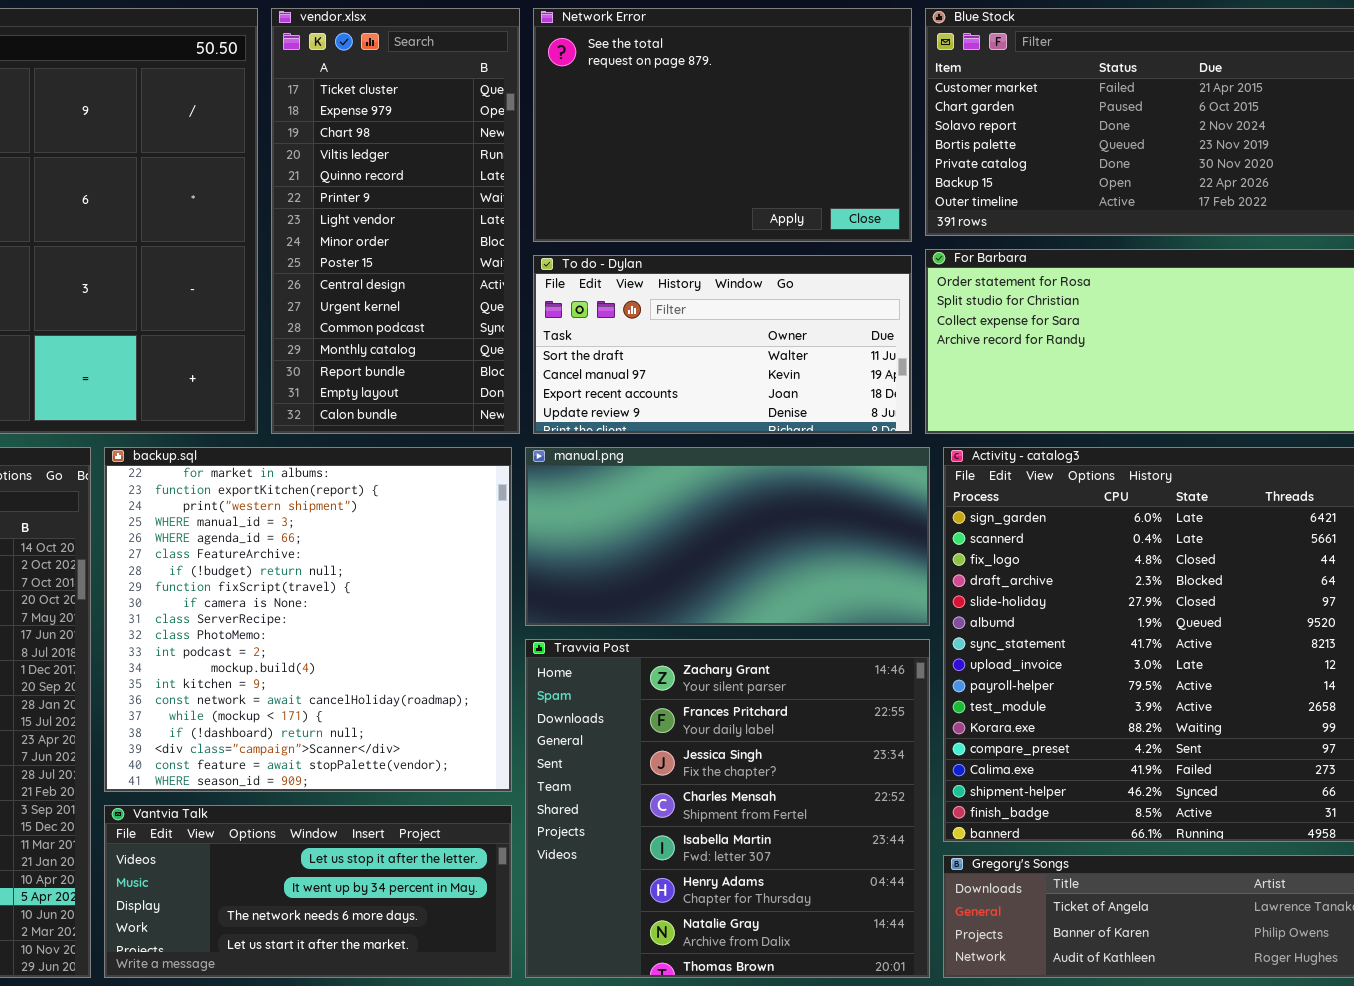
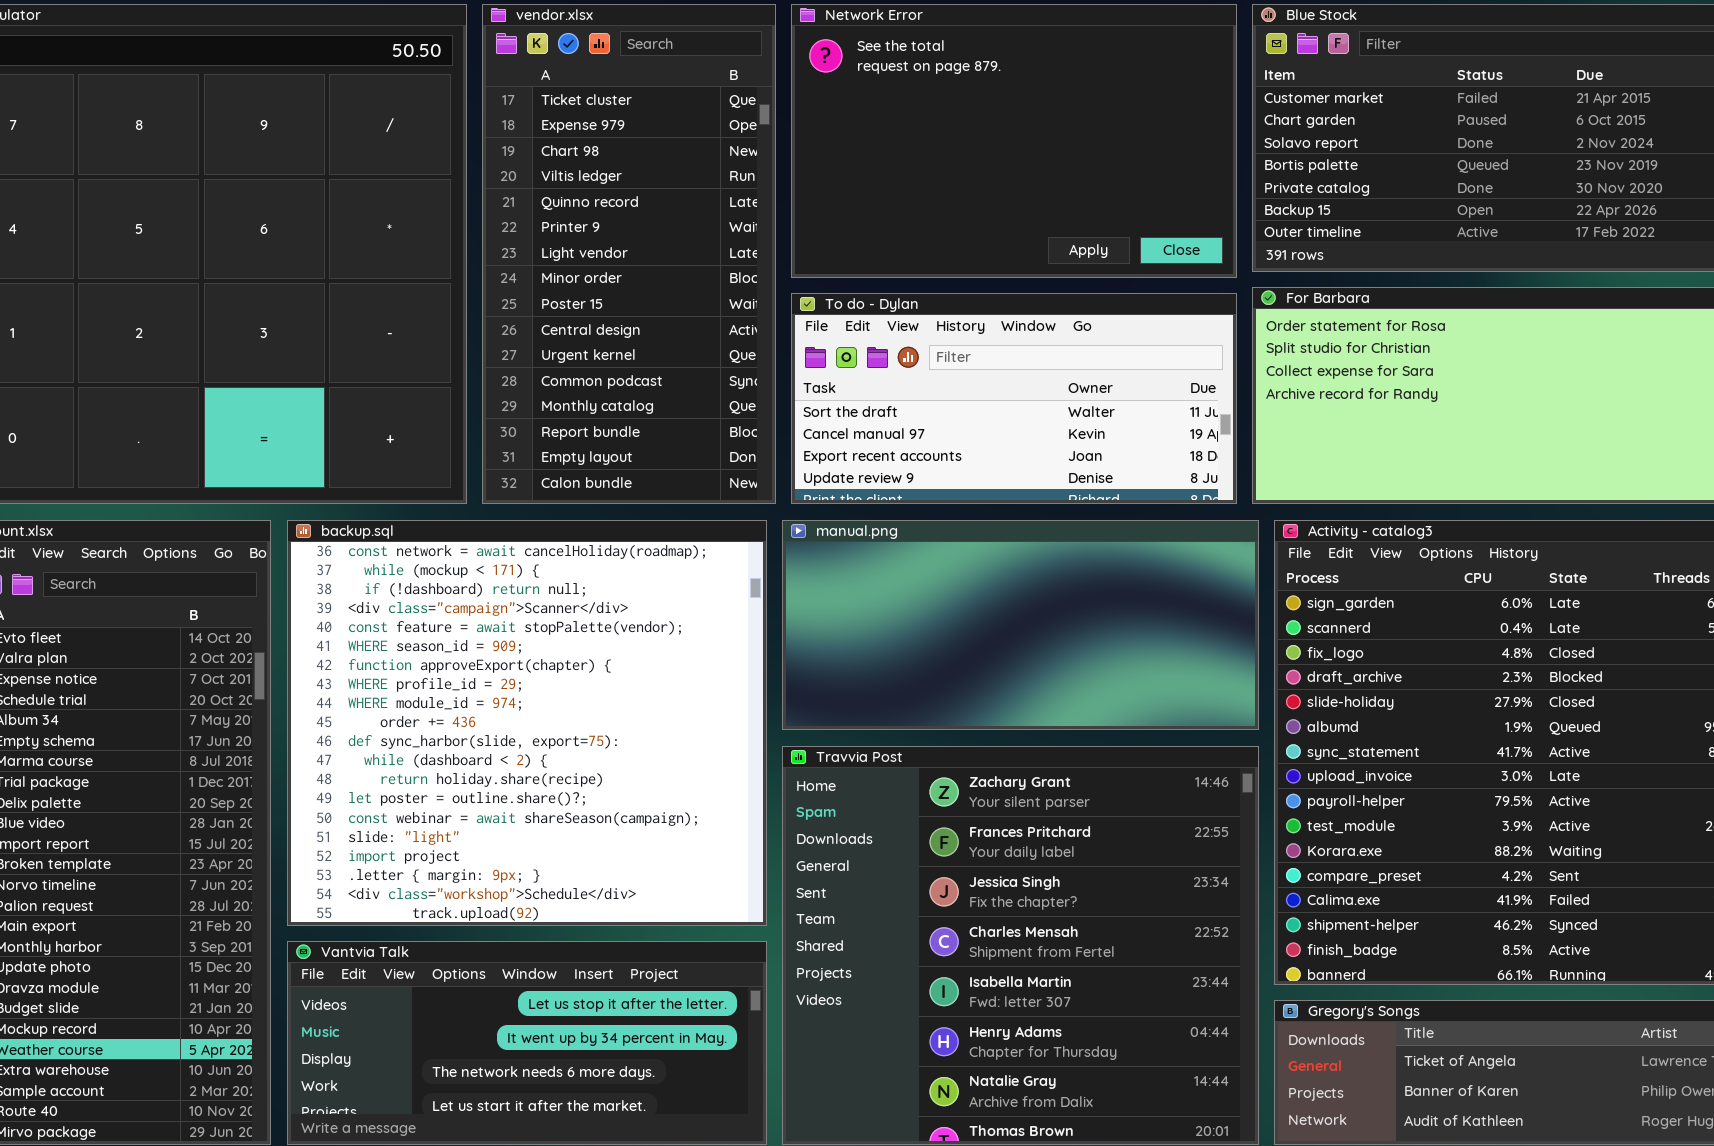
backup.sql: [104,447,512,792] -> [287,520,767,926], scrolled down 14 rows

